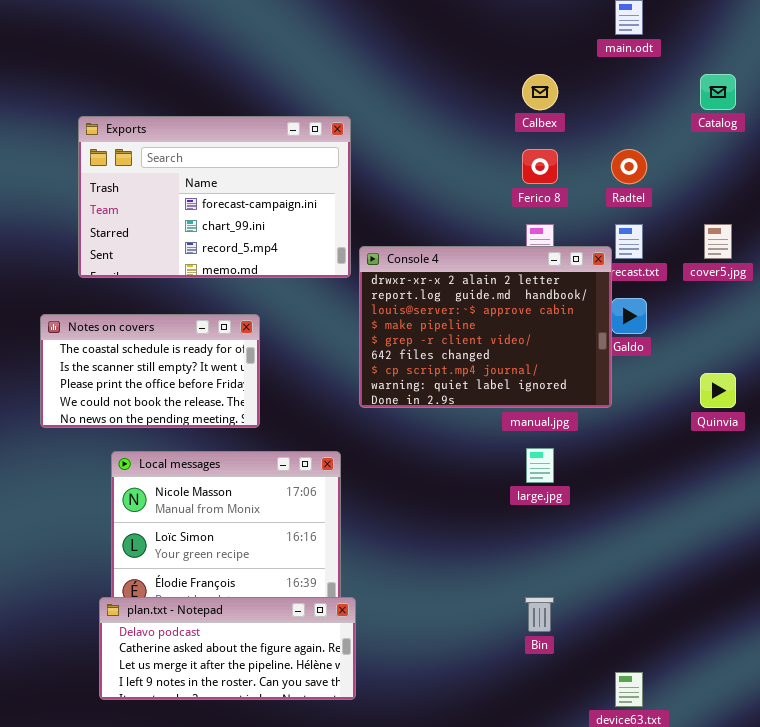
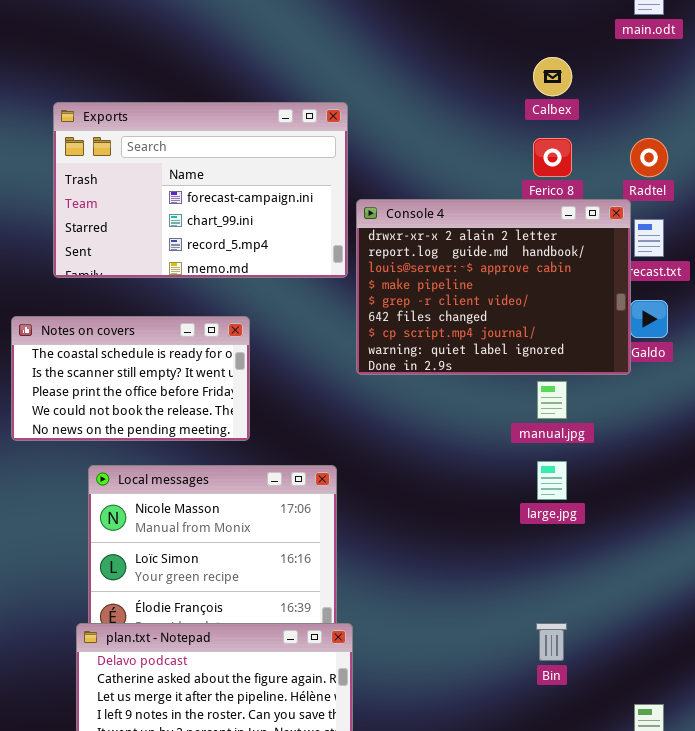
Console 4: [359,246,612,408] -> [356,199,631,375], moved

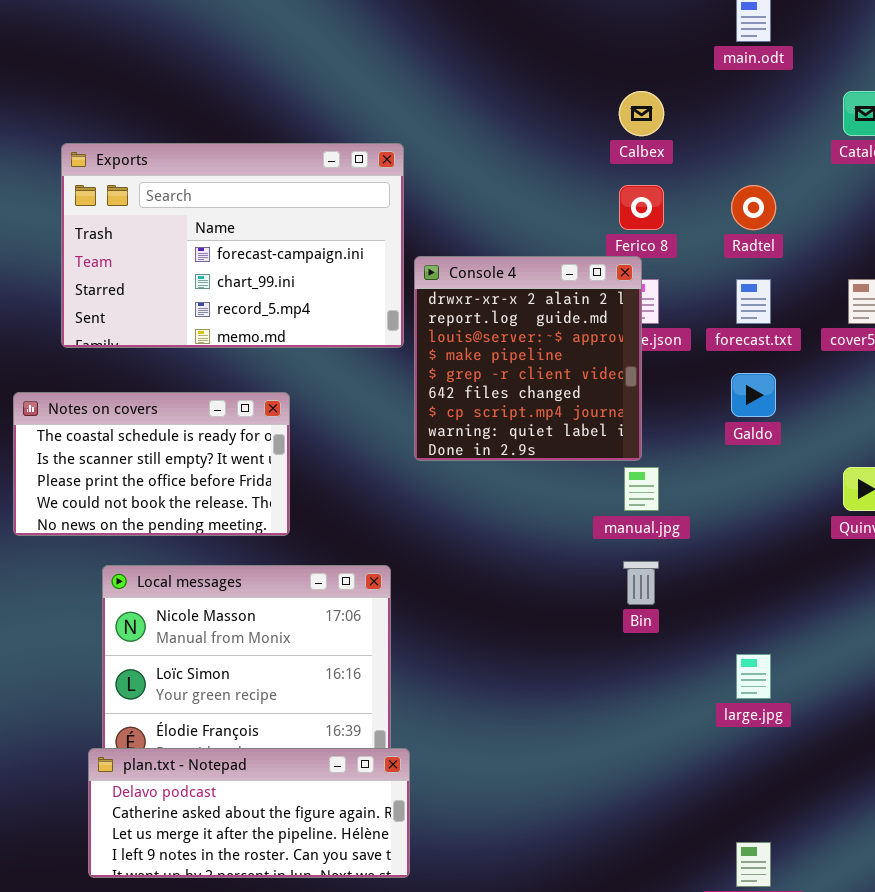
Console 4: [356,199,631,375] -> [414,256,642,461], resized
large.jpg: [537,461,567,500] -> [736,654,771,699], moved
Bin: [536,623,567,661] -> [623,561,659,605], moved

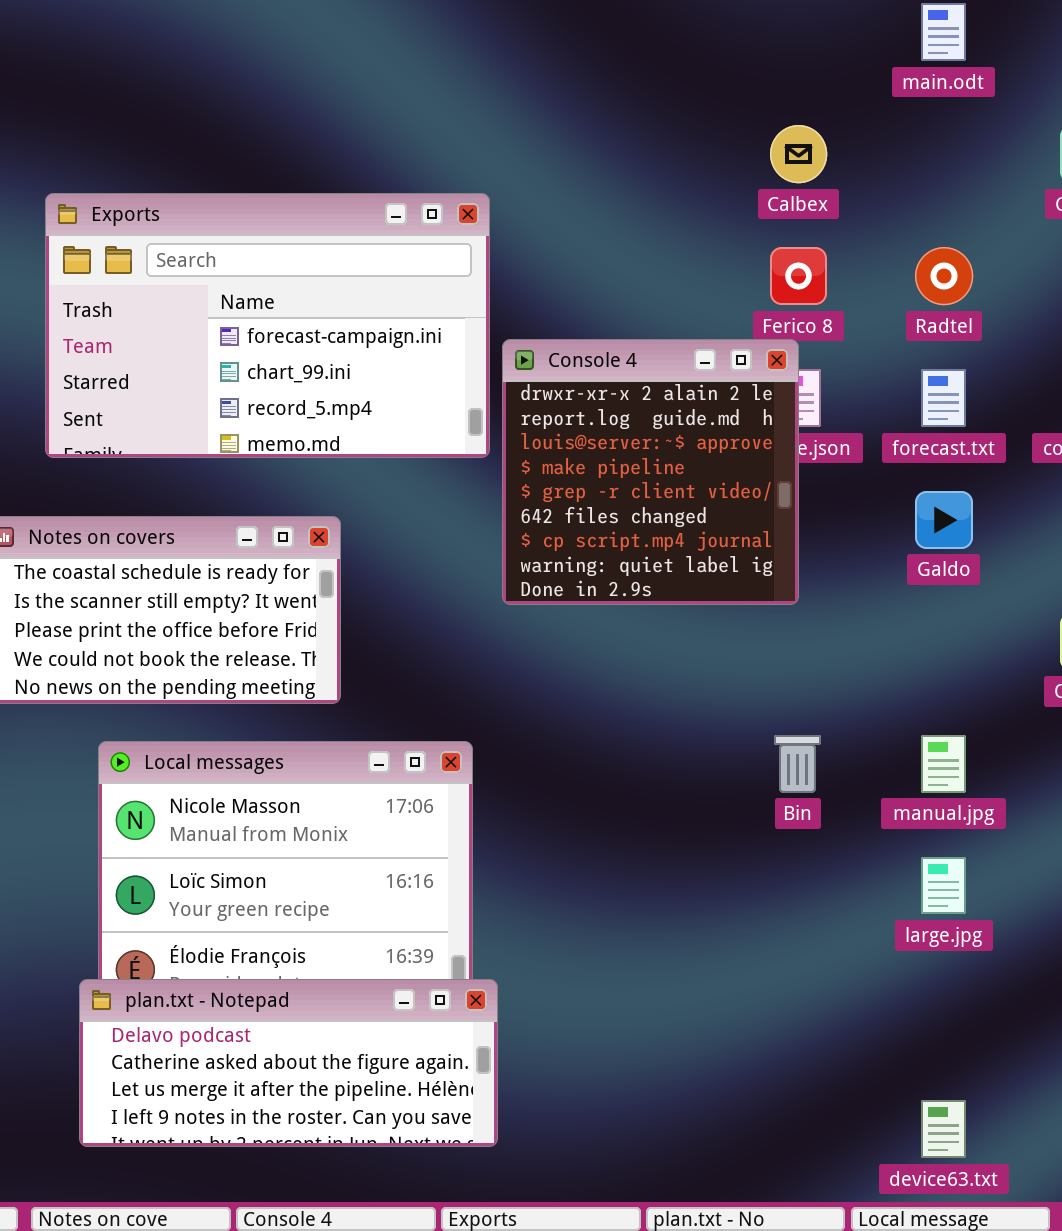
manual.jpg: [624,467,659,511] -> [921,735,966,793], moved

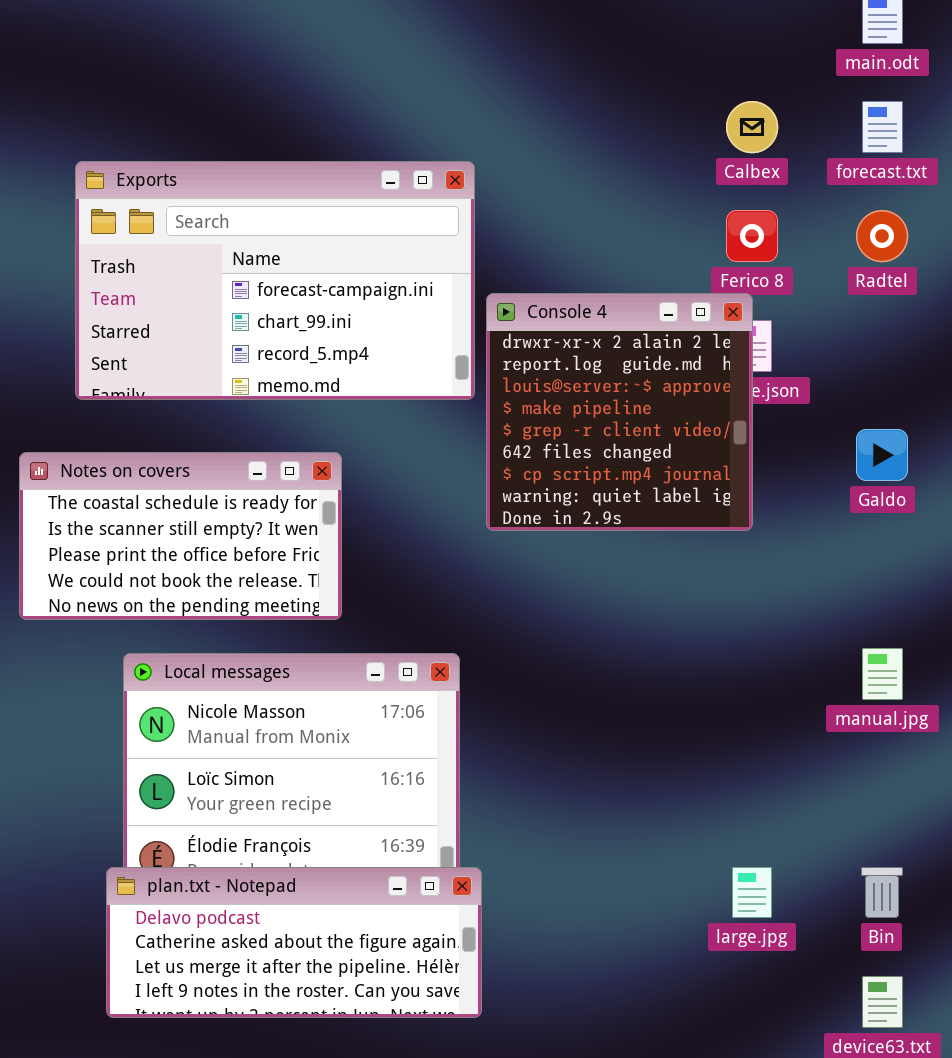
forecast.txt: [921,369,966,427] -> [862,101,903,153], moved
Bin: [774,735,821,793] -> [861,867,903,918], moved
large.jpg: [921,857,966,914] -> [732,867,772,918], moved

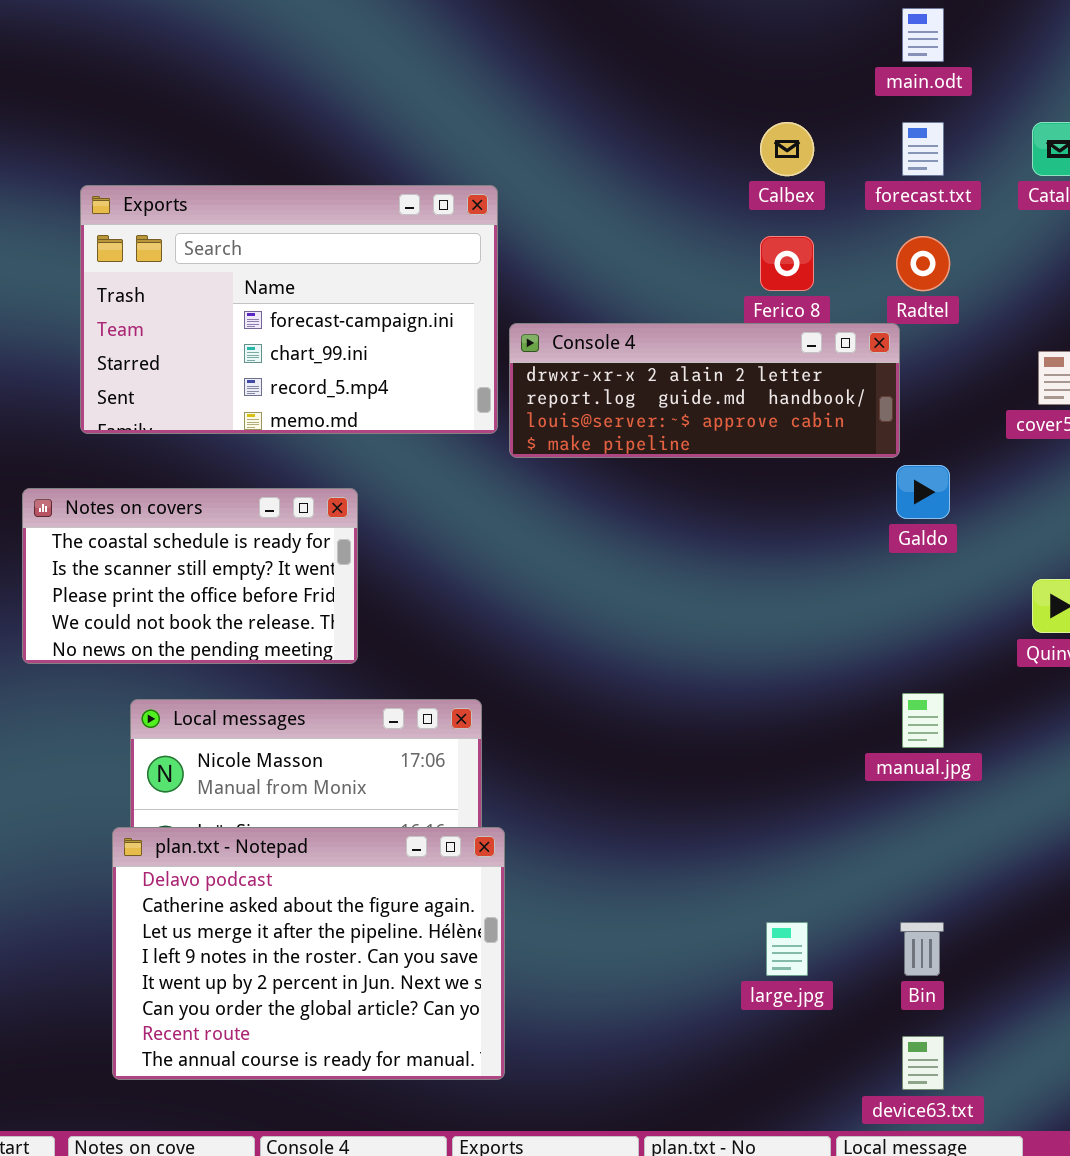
Console 4: [486,293,753,531] -> [509,323,900,458], resized
plan.txt - Notepad: [106,867,482,1018] -> [112,827,505,1080], resized

